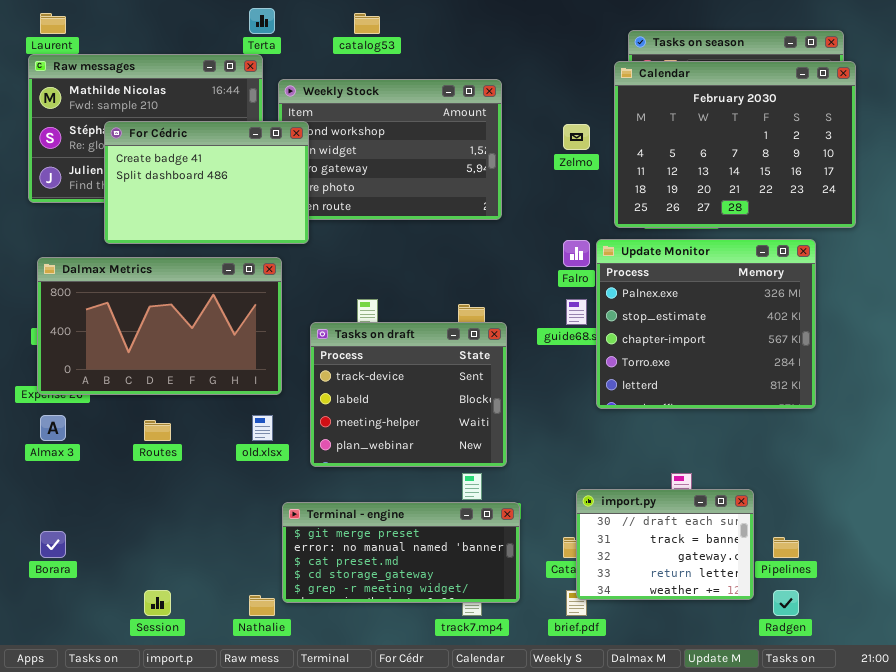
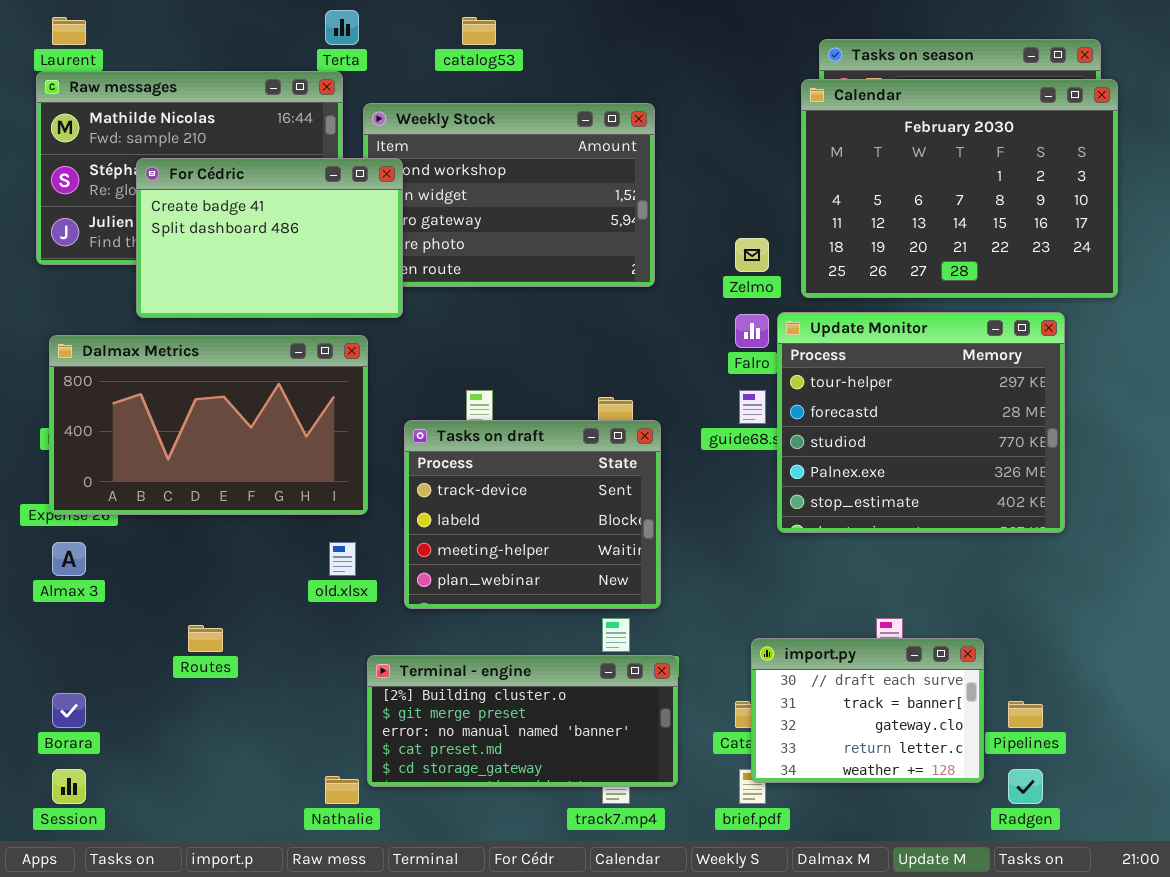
Zelmo: [563,124,590,150] -> [735,238,769,272], moved
Update Monitor: [596,239,816,409] -> [777,312,1065,533], scrolled up 3 rows
Routes: [144,420,171,441] -> [188,625,223,652], moved
Terminal - engine: [282,502,520,603] -> [367,655,678,787], scrolled up 1 row
Session: [144,590,171,616] -> [52,769,86,804], moved

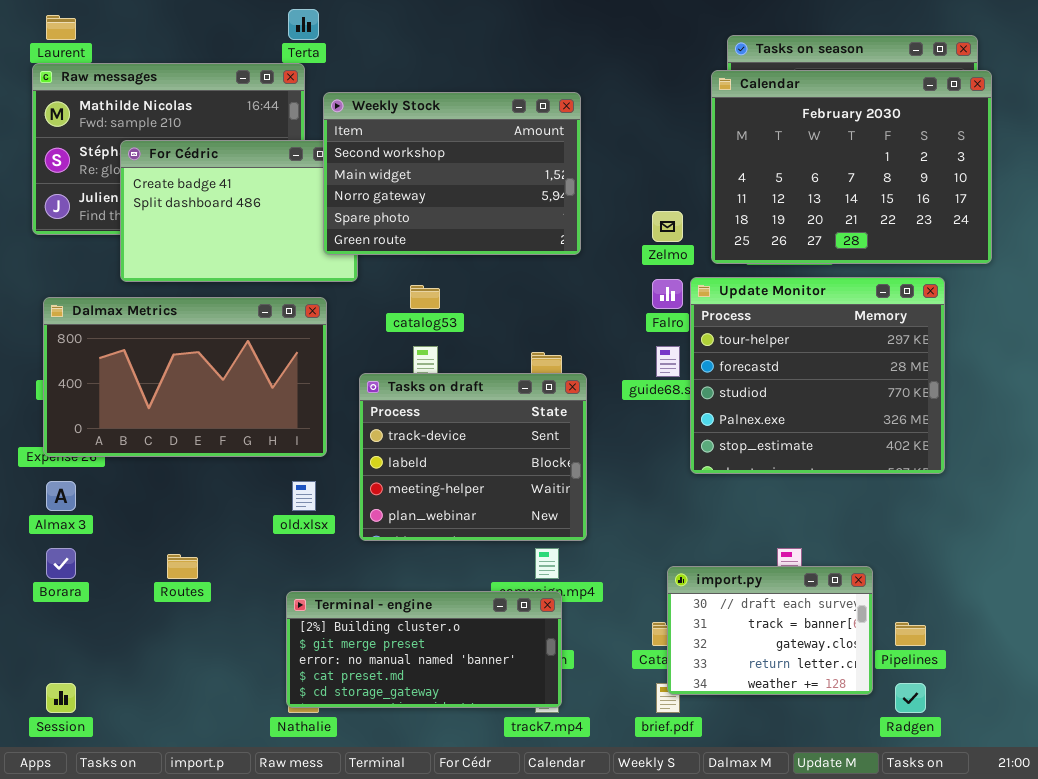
catalog53: [462,17,496,45] -> [410,285,440,309], moved
Weekly Stock: [363,103,655,287] -> [323,92,581,255], raised
Terminal - engine: [367,655,678,787] -> [286,591,562,708], moved
Borara: [52,693,86,728] -> [46,548,76,579], moved

